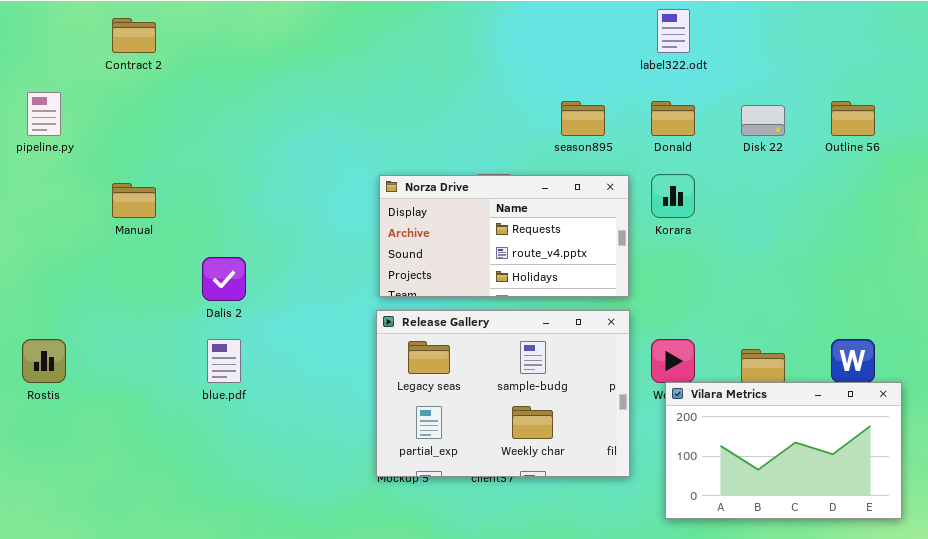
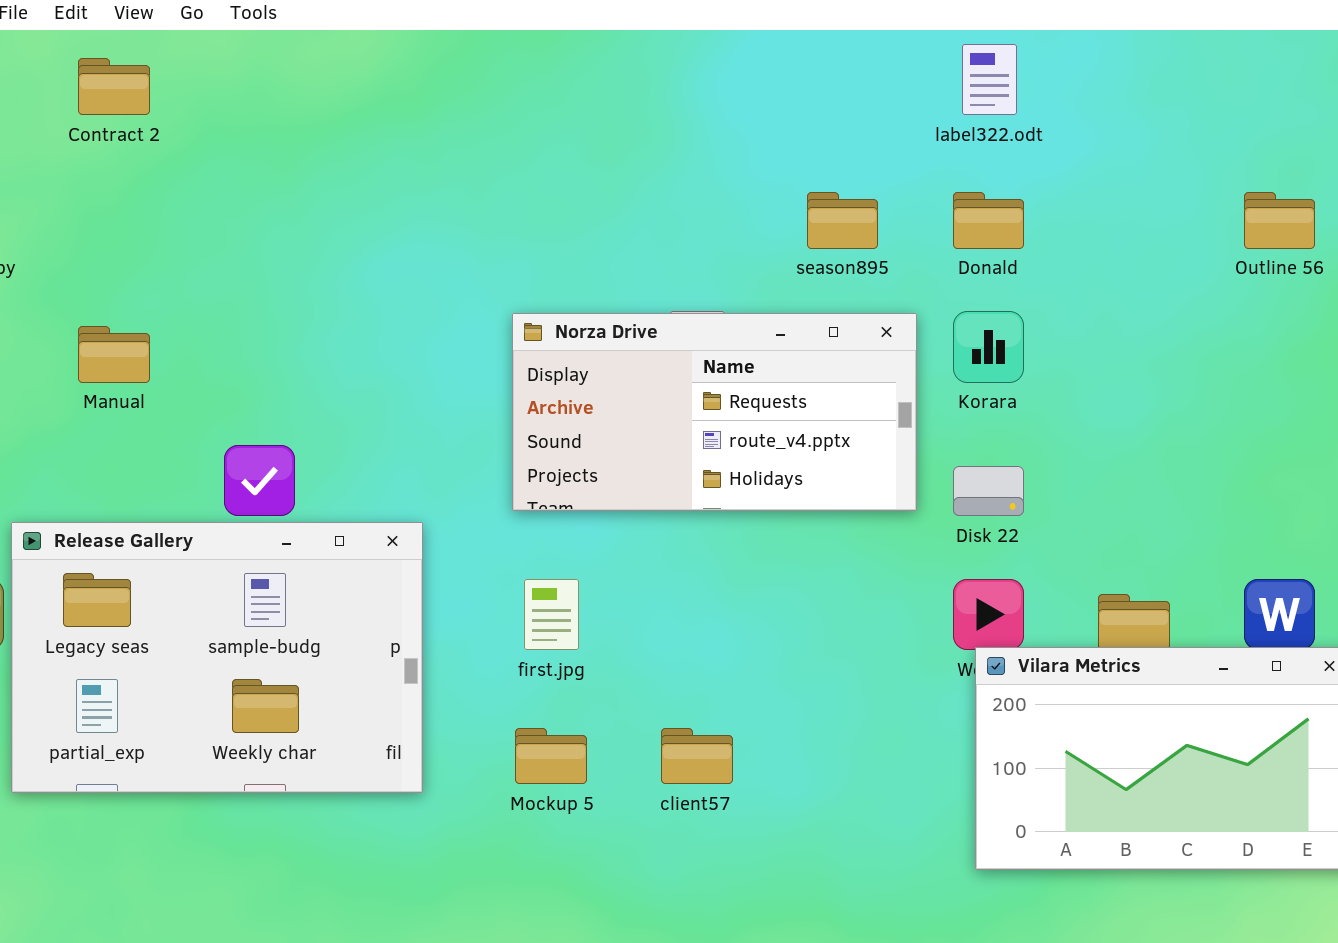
Disk 22: [741,105,785,136] -> [953,466,1024,516], moved
Release Gallery: [376,310,630,477] -> [11,522,423,793], moved

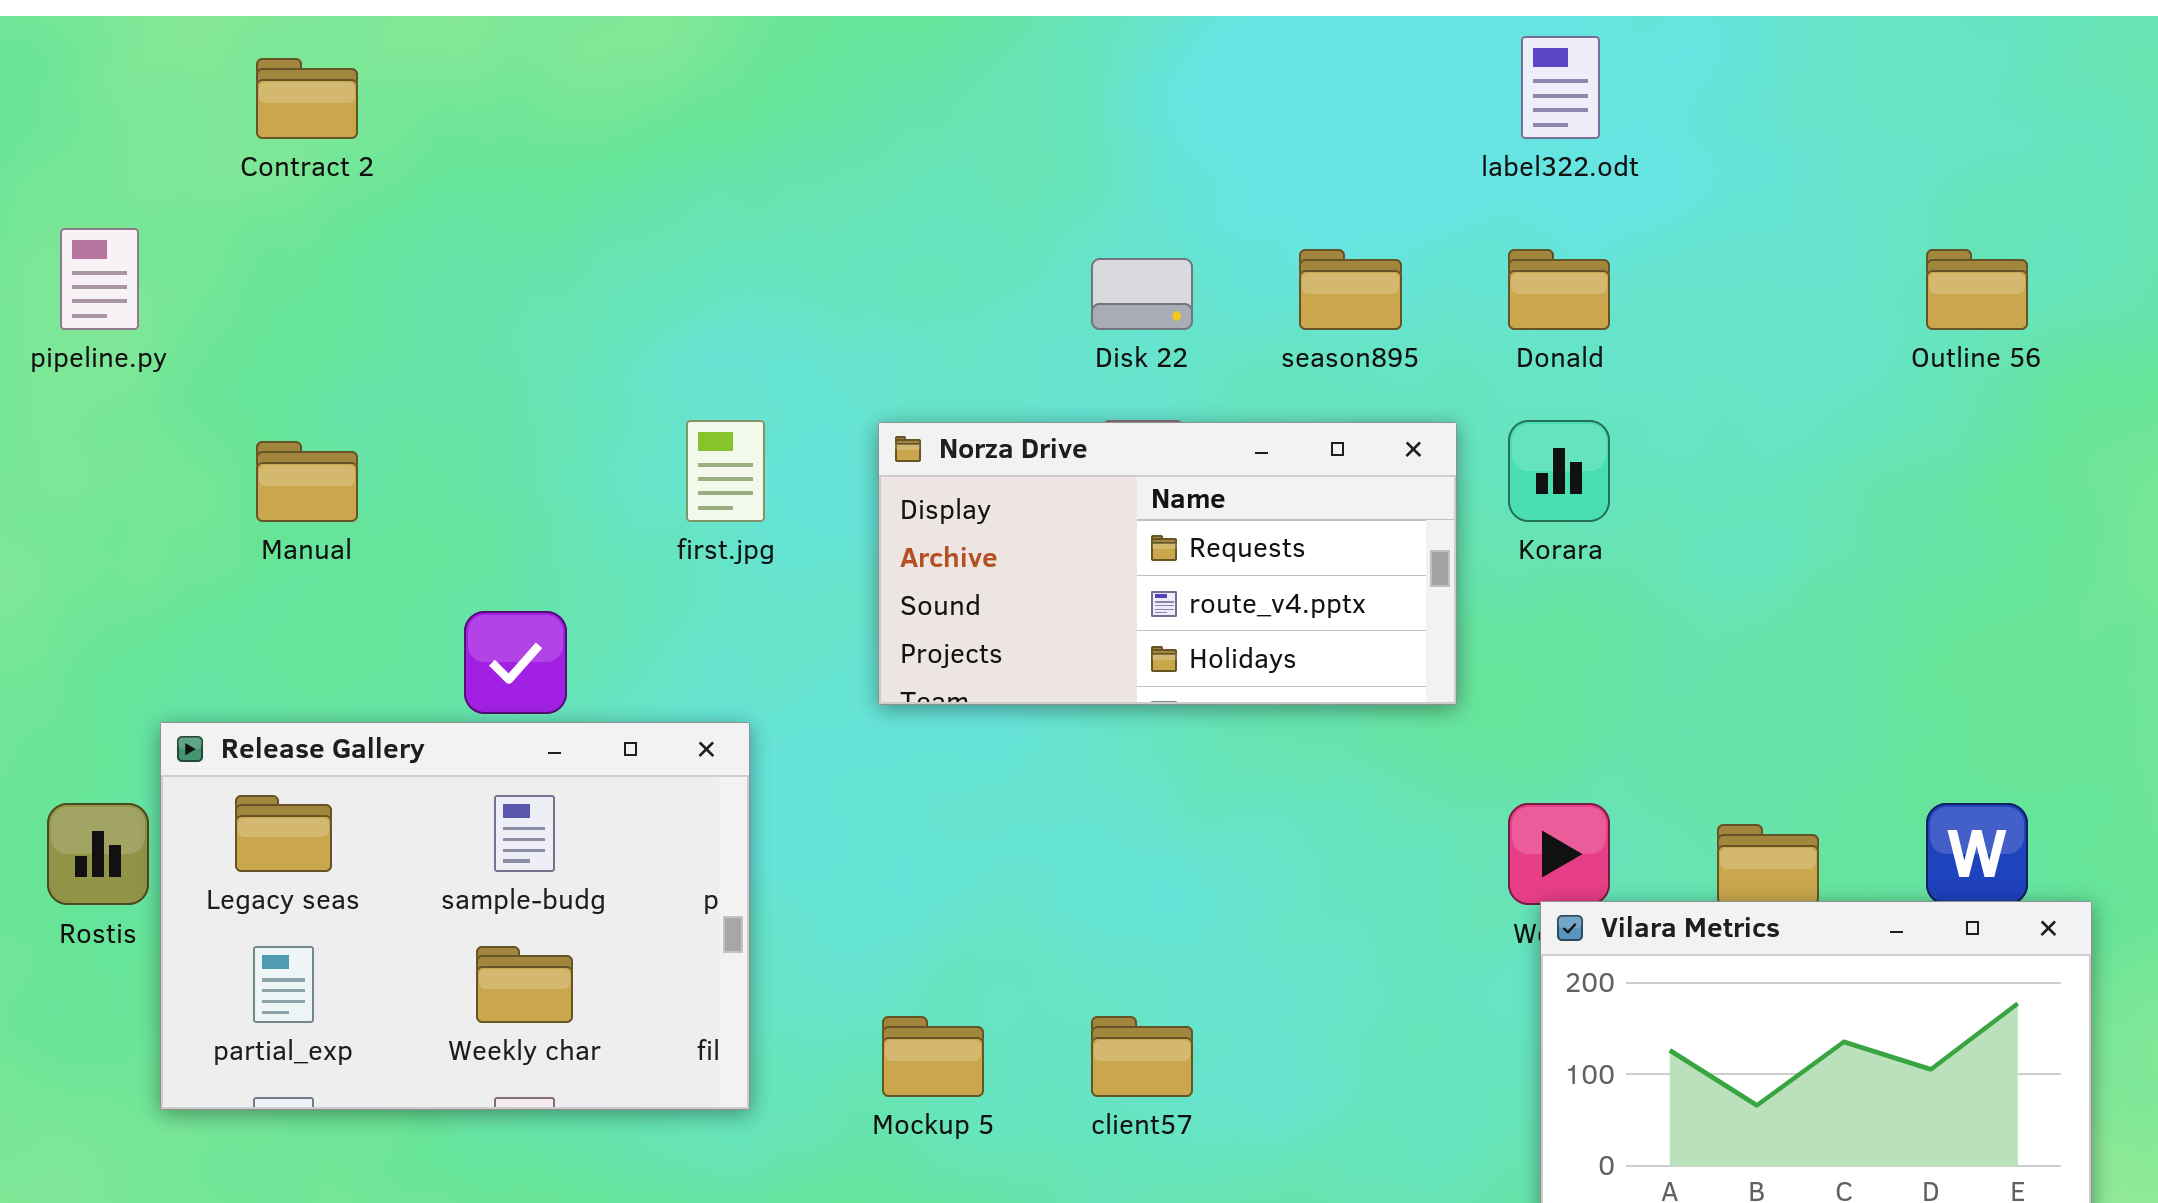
Disk 22: [953,466,1024,516] -> [1091,258,1193,330], moved
first.jpg: [524,579,579,650] -> [686,420,765,522], moved

